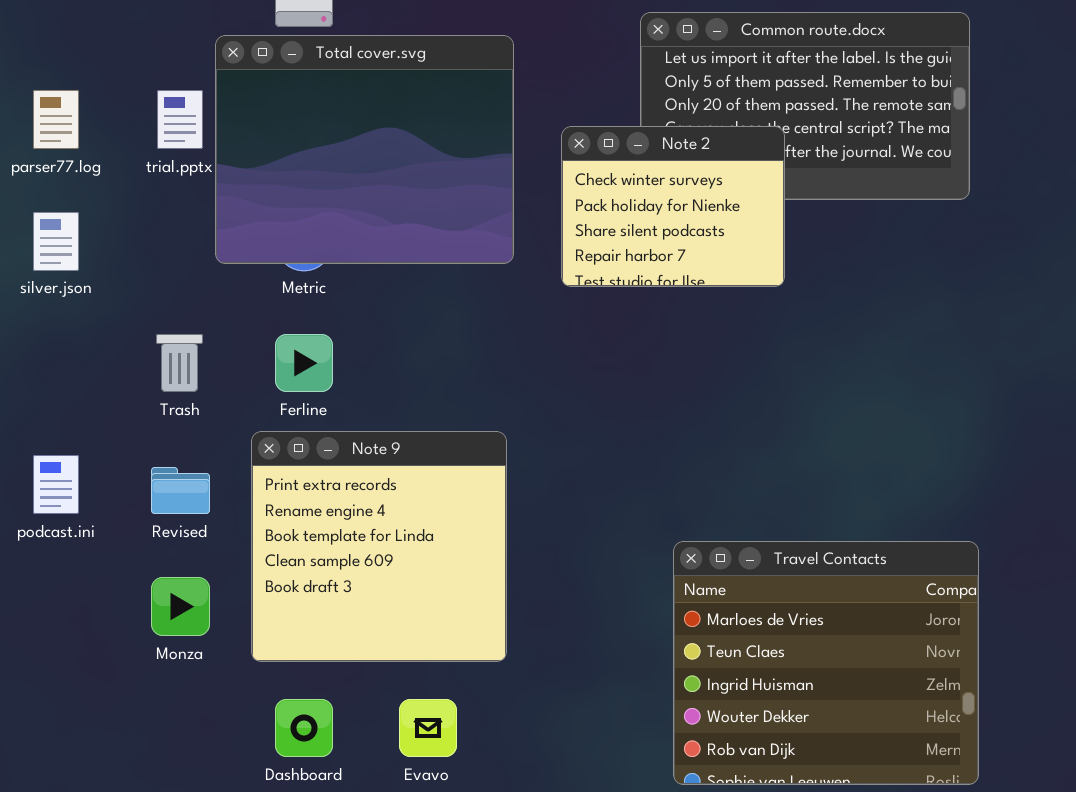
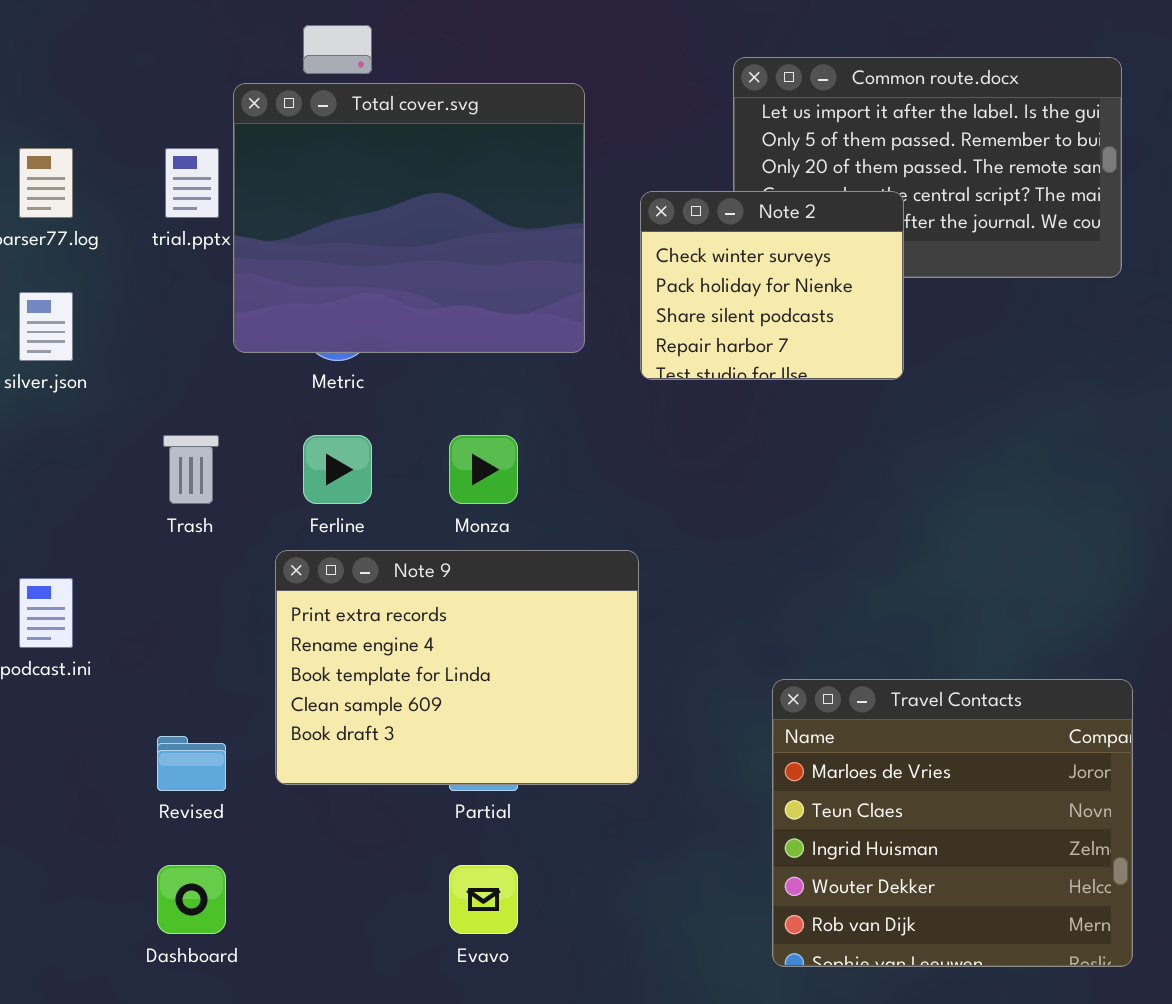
Note 9: [251,431,507,662] -> [275,550,639,785], resized
Revised: [151,467,210,514] -> [157,736,226,791], moved
Monza: [151,577,210,636] -> [449,435,518,504], moved
Dashboard: [275,699,333,757] -> [157,865,226,934], moved

